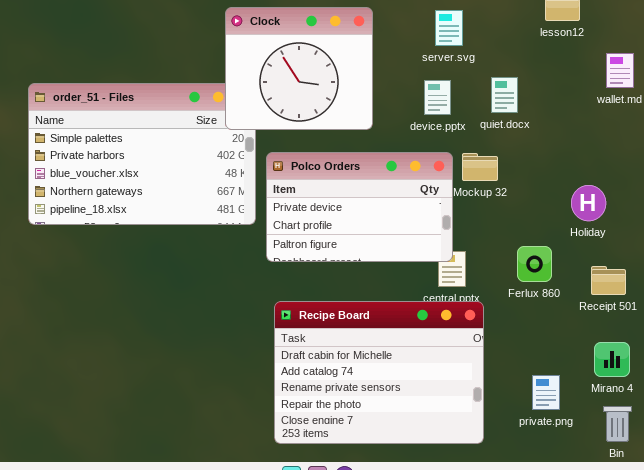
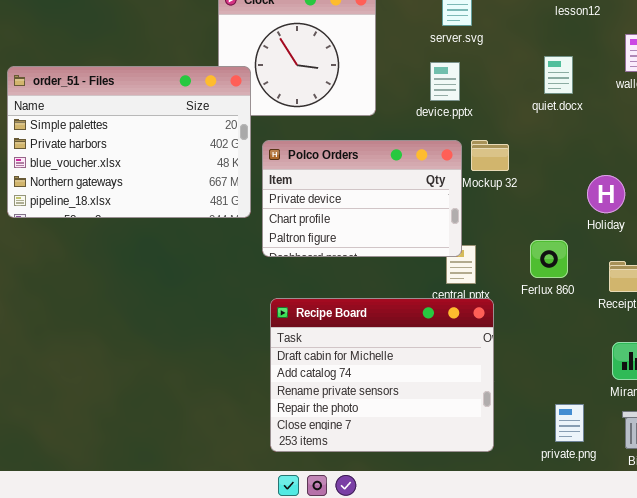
quiet.docx: [491,77,518,113] -> [544,56,573,94], moved
order_51 - Files: [28,83,256,225] -> [7,66,251,218], raised
private.png: [532,375,560,410] -> [555,404,584,442], moved

